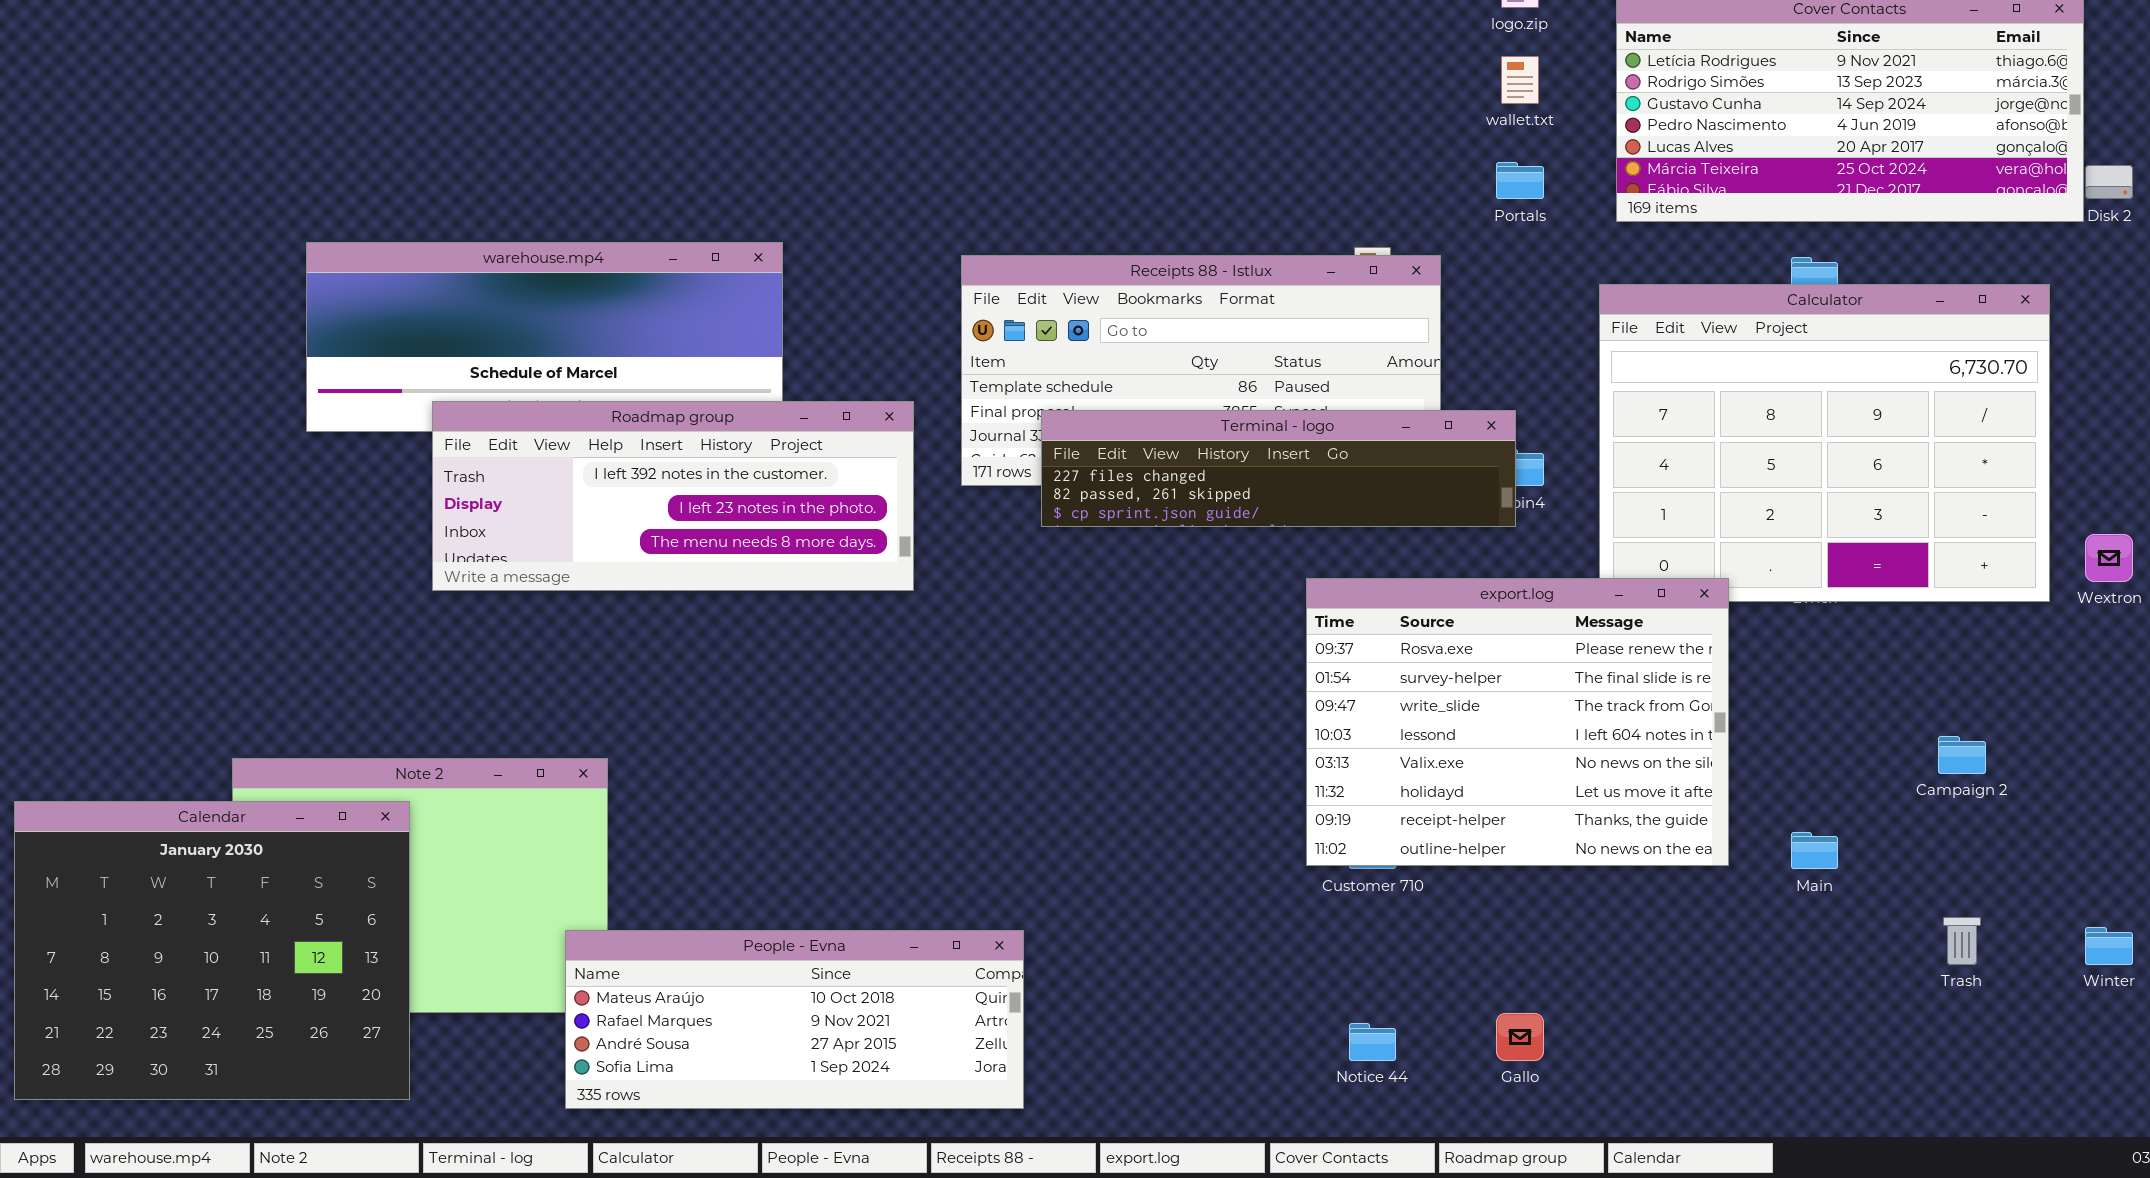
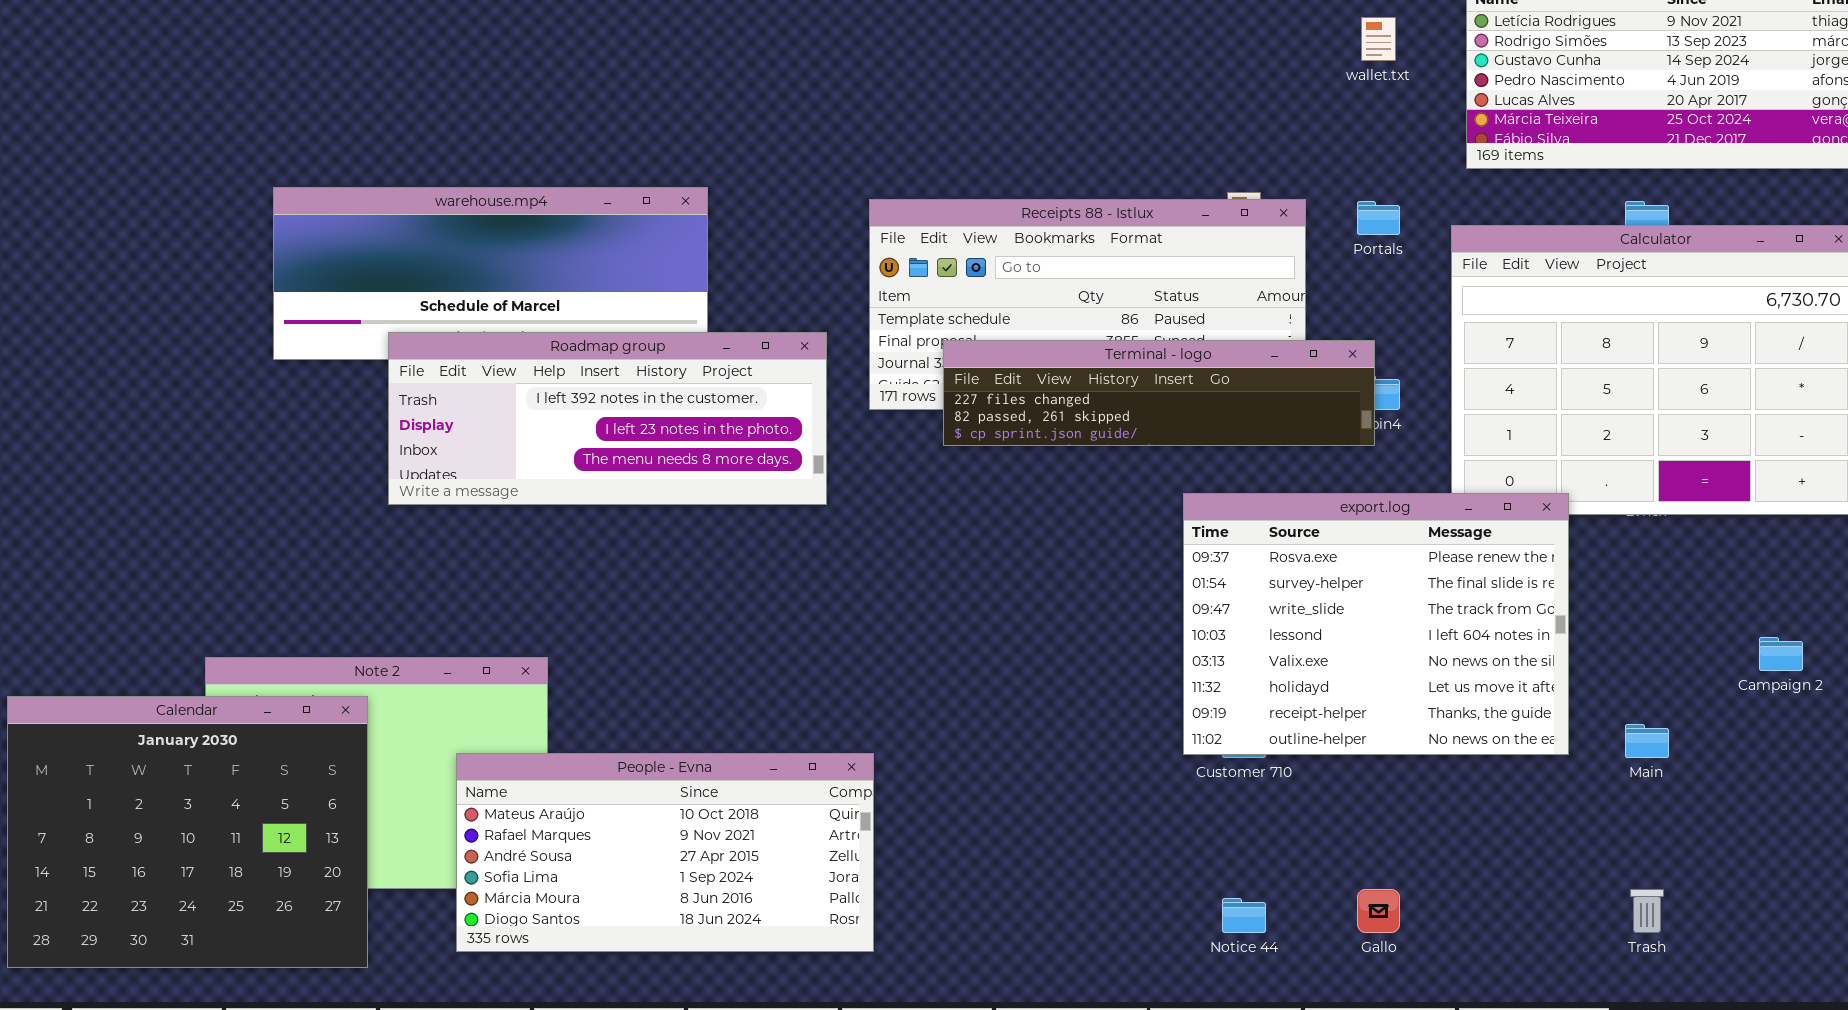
Portals: [1496,162,1544,199] -> [1357,201,1400,235], moved
Trash: [1943,917,1981,965] -> [1630,889,1664,933], moved
People - Evna: [565,930,1024,1109] -> [456,753,874,952], moved, resized

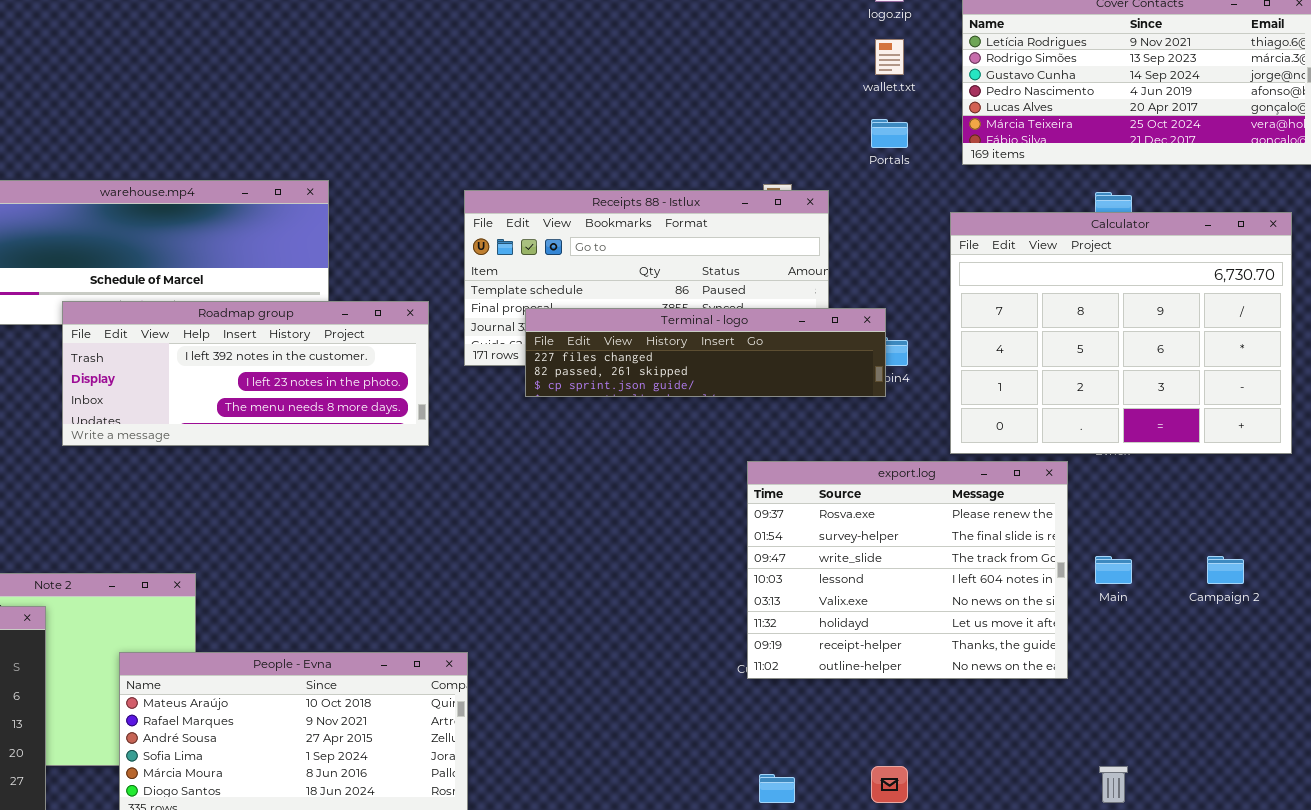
Portals: [1357,201,1400,235] -> [871,119,908,148], moved
export.log: [1183,493,1569,755] -> [747,461,1068,679], moved
Main: [1625,724,1669,758] -> [1095,556,1132,584], moved

